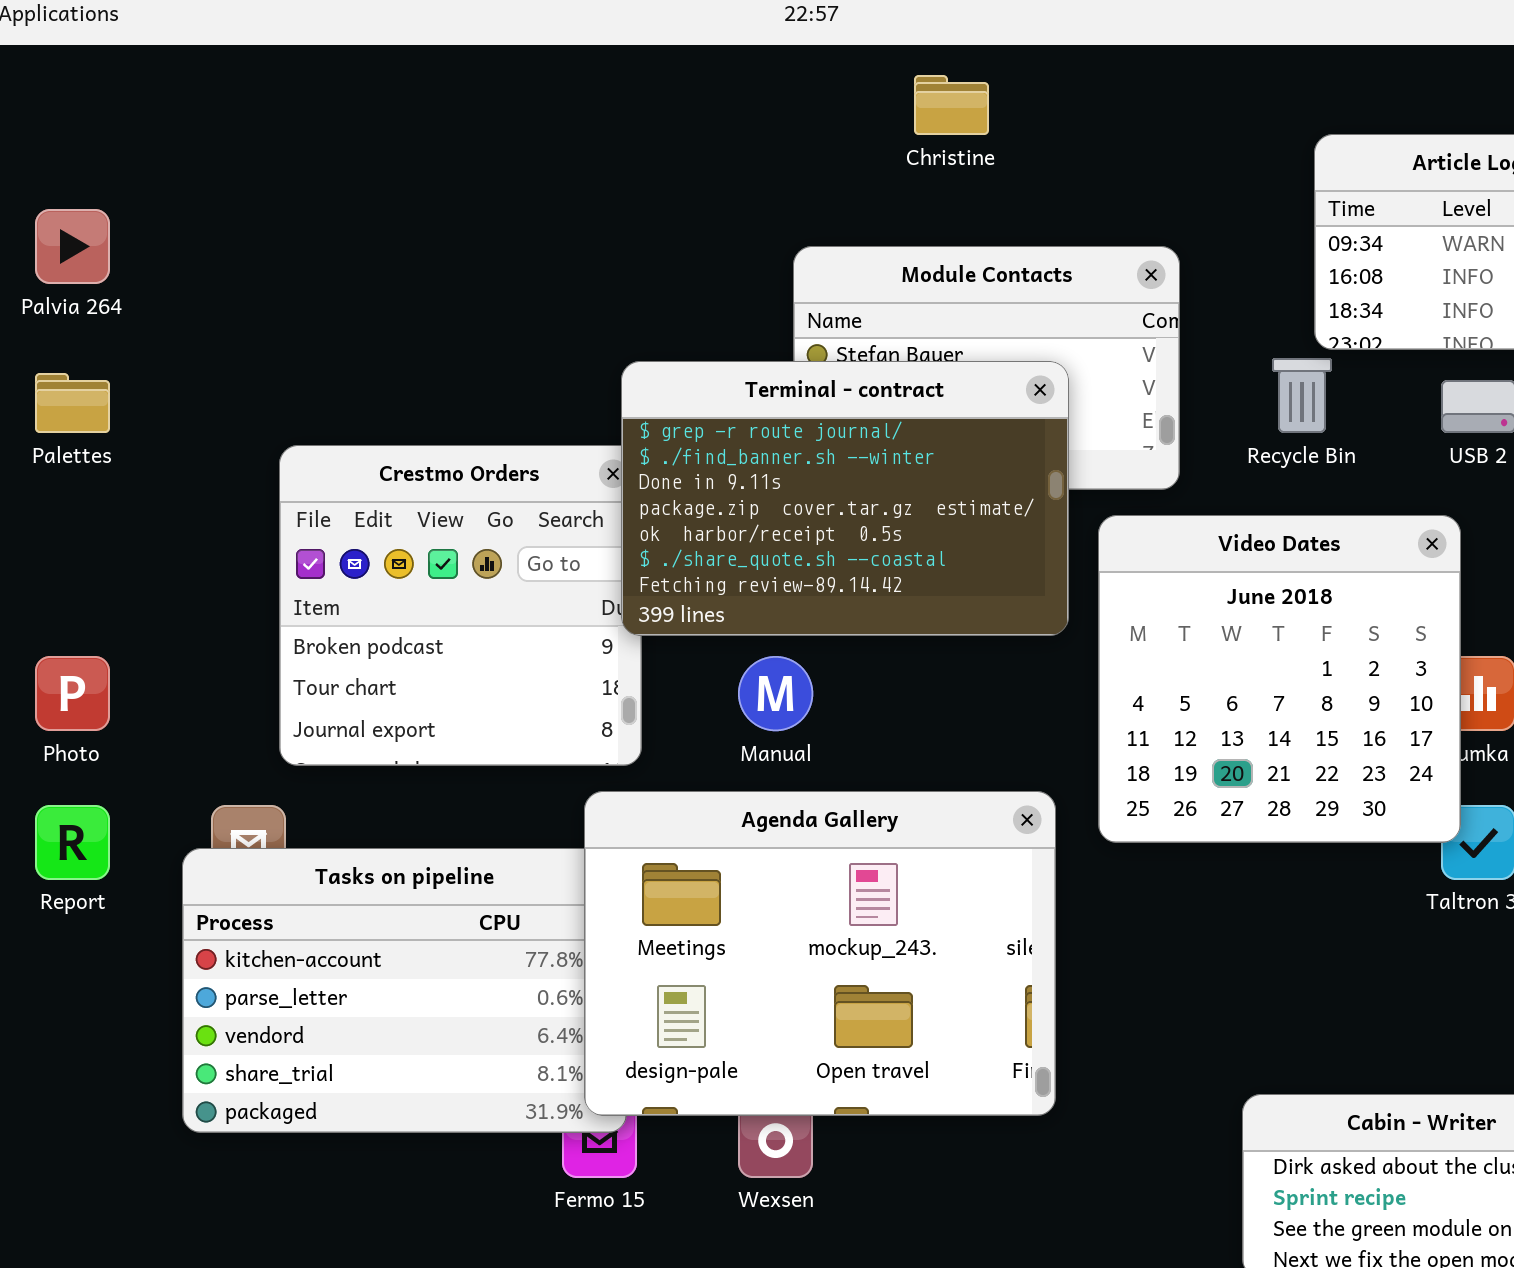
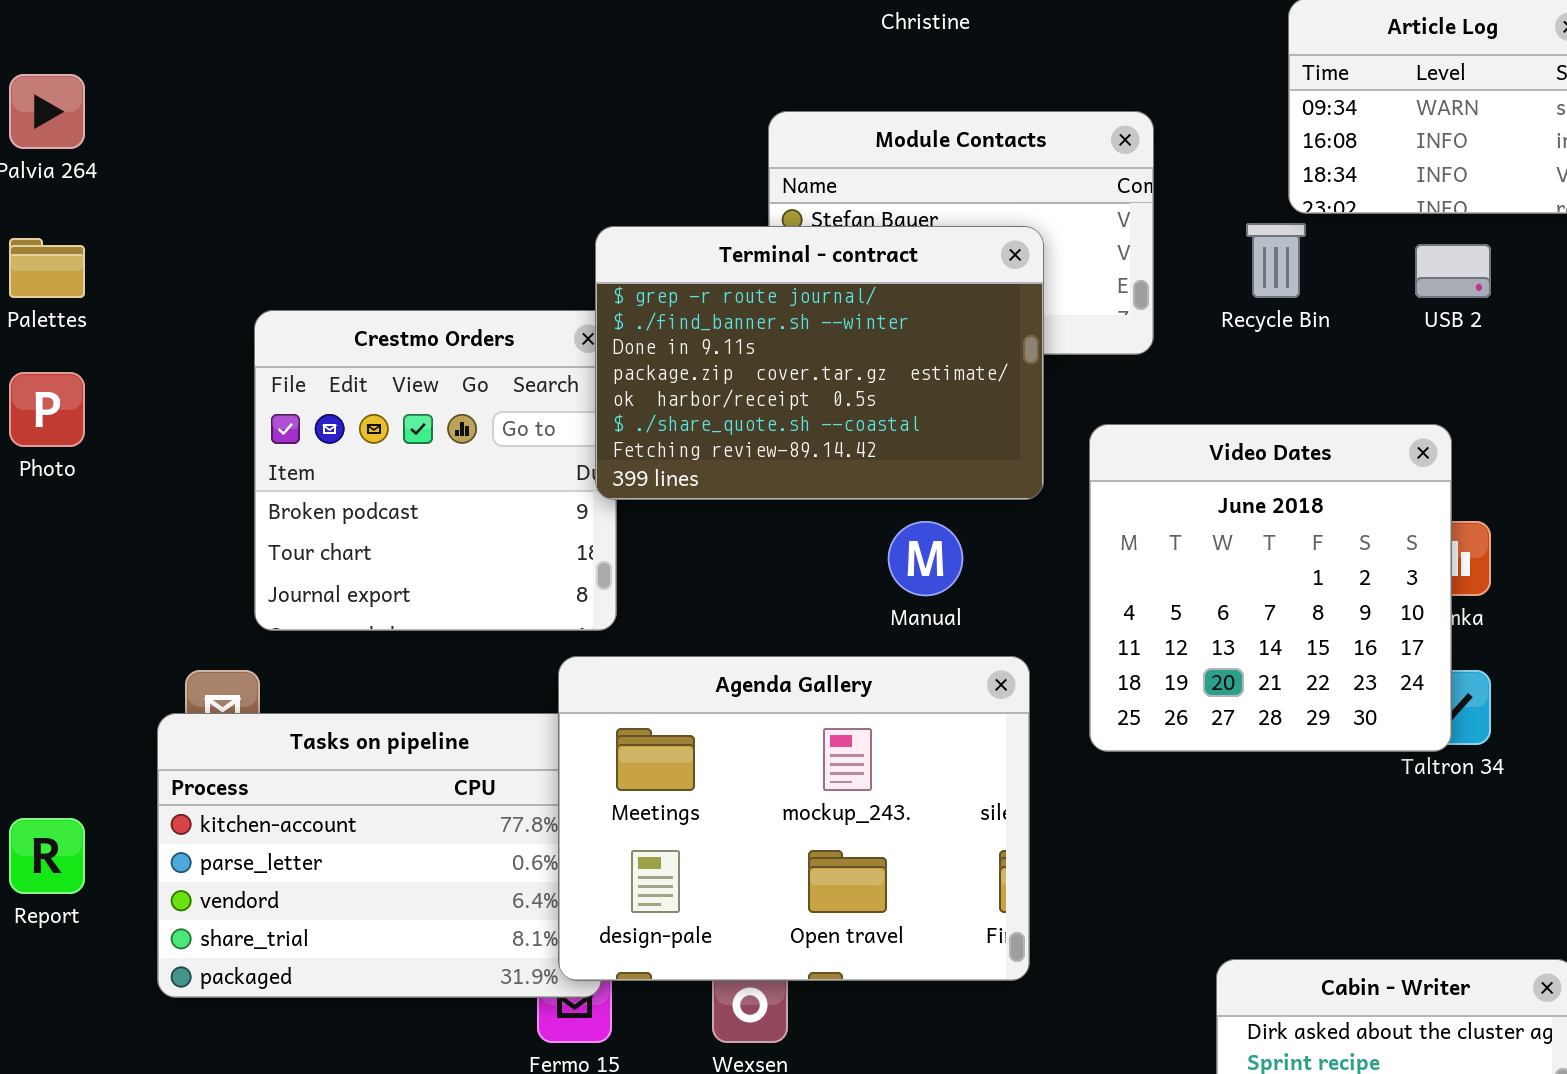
Video Dates: [1098,515,1461,843] -> [1089,424,1452,752], moved
Photo: [35,656,110,731] -> [9,372,85,447], moved
Manual: [738,656,813,731] -> [888,521,963,596], moved
Report: [35,805,110,880] -> [9,818,85,894], moved

